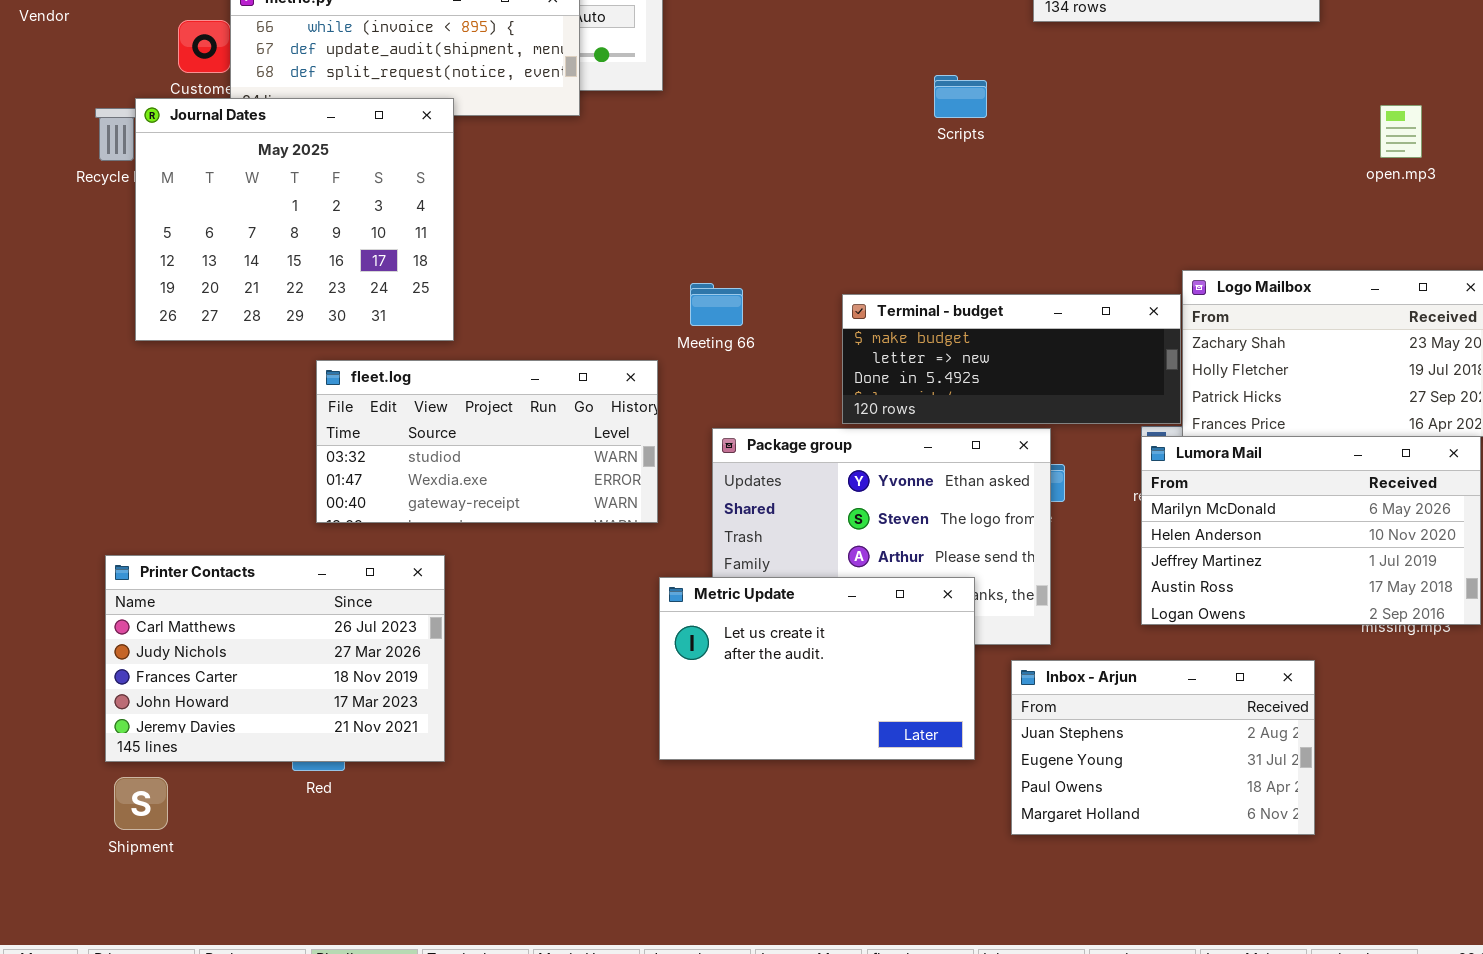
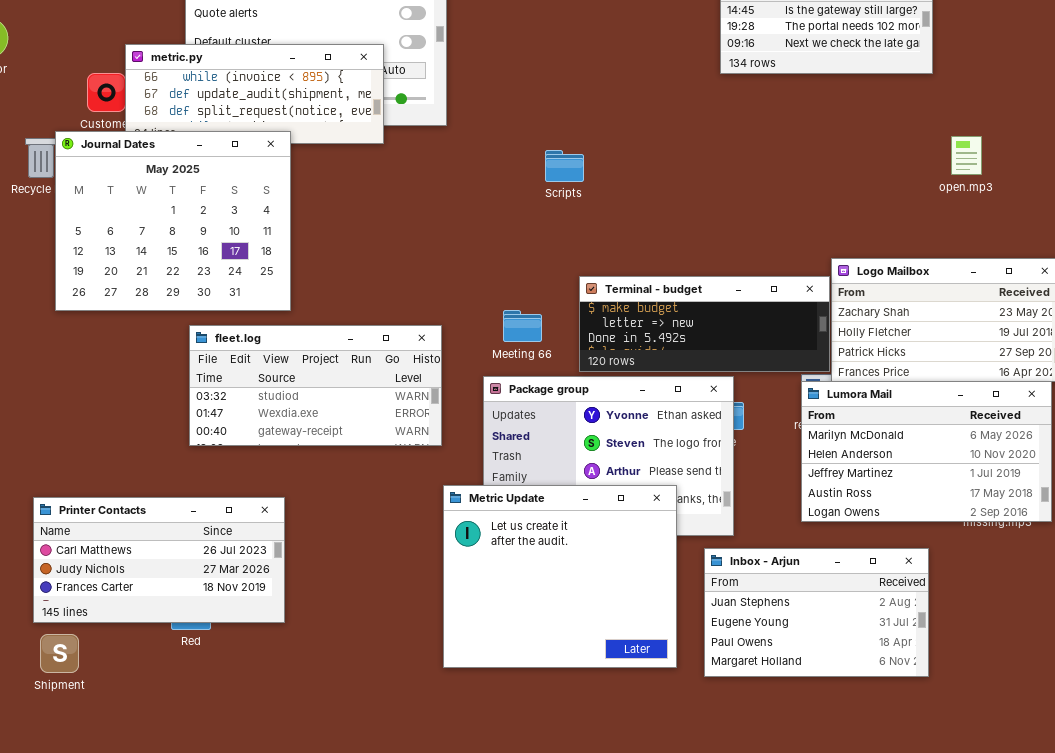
Scripts: [934,75,987,118] -> [545,150,584,182], moved
open.mp3: [1380,105,1422,158] -> [951,136,982,175], moved
Meeting 66: [690,283,743,326] -> [503,310,542,342], moved
Printer Contacts: [105,555,445,762] -> [33,497,285,623], resized
Metric Update: [659,577,975,760] -> [443,485,677,668], resized

